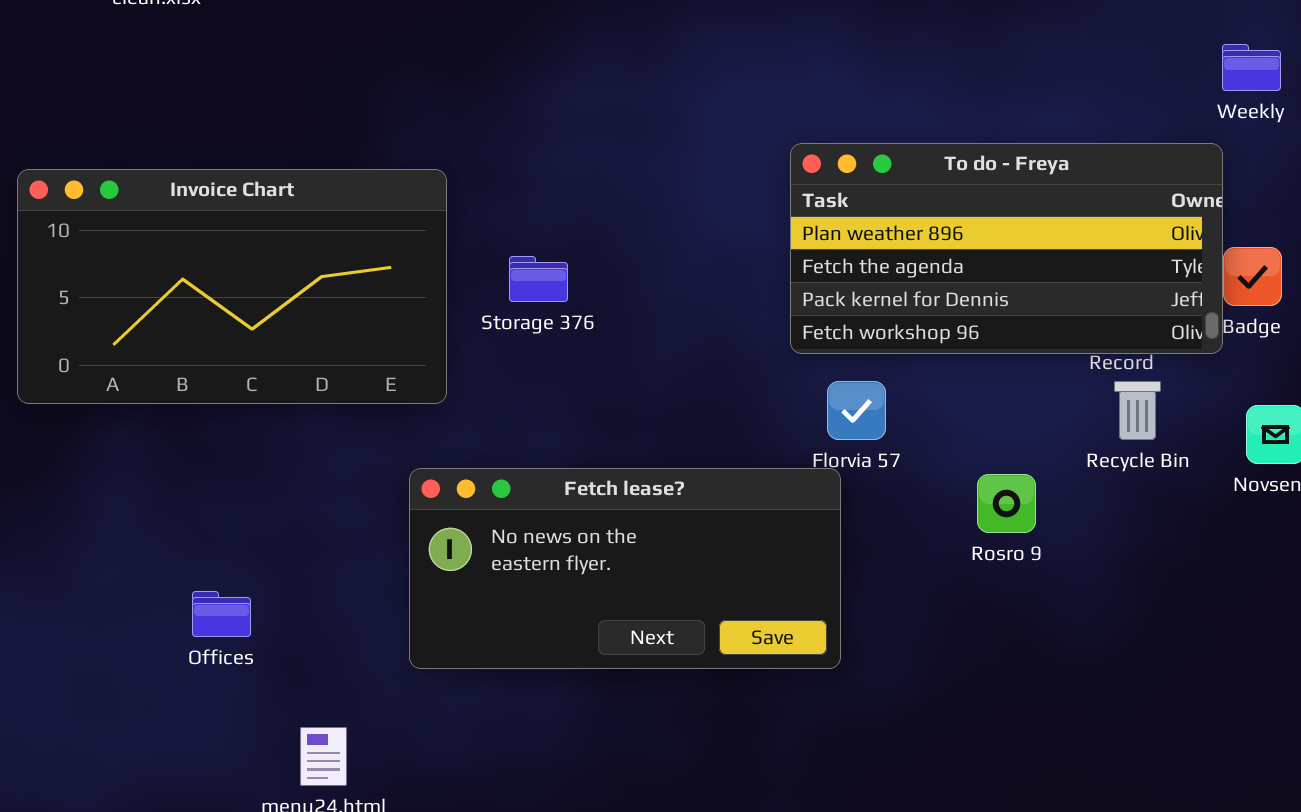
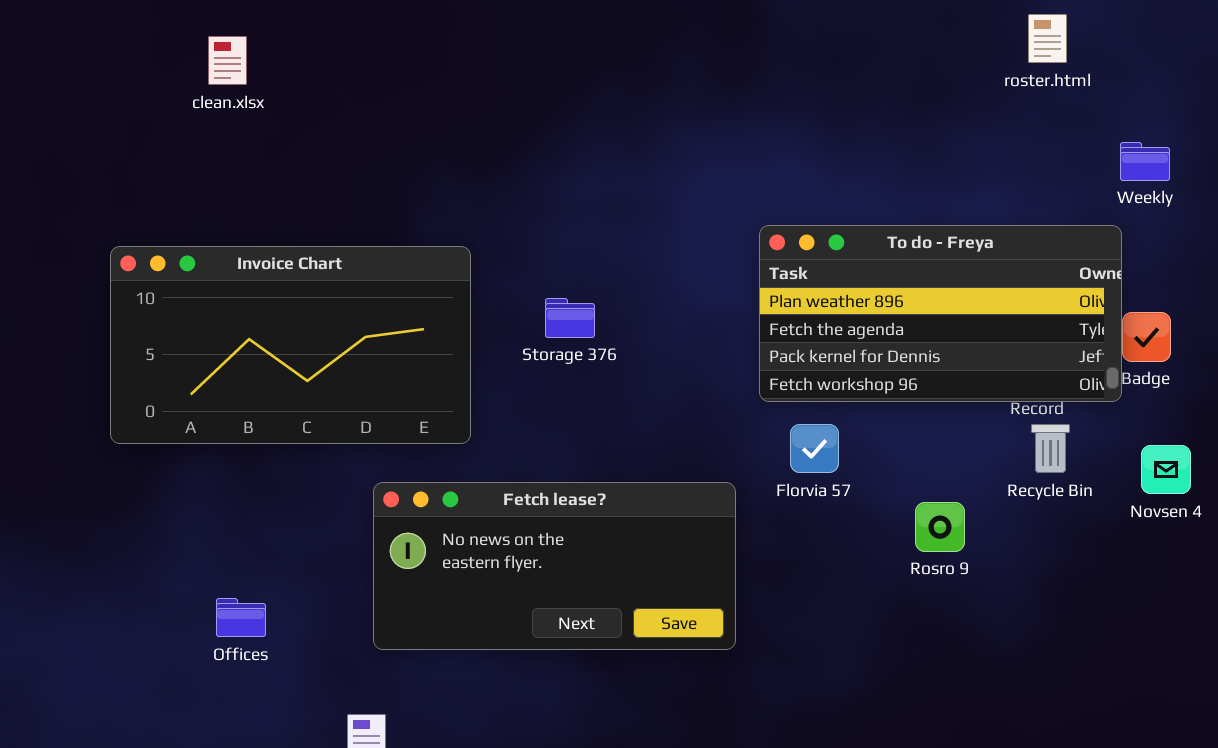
Storage 376: [509,256,568,302] -> [545,298,595,338], moved
Fetch lease?: [409,468,841,669] -> [373,482,736,650], moved
Offices: [192,591,251,637] -> [216,598,266,637], moved

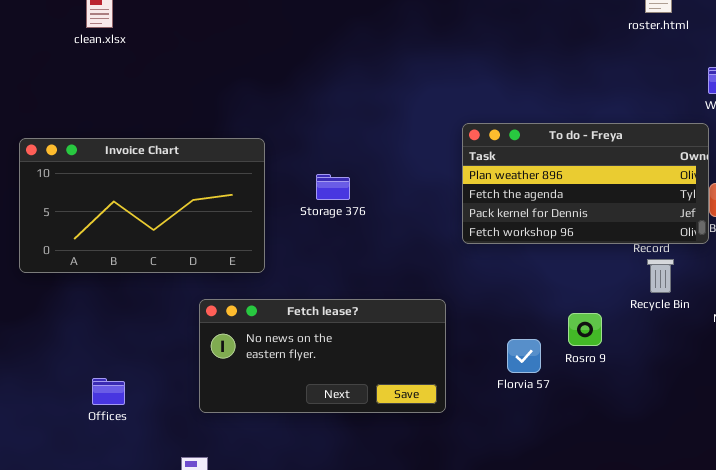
Florvia 57: [790,424,839,473] -> [507,339,541,373], moved

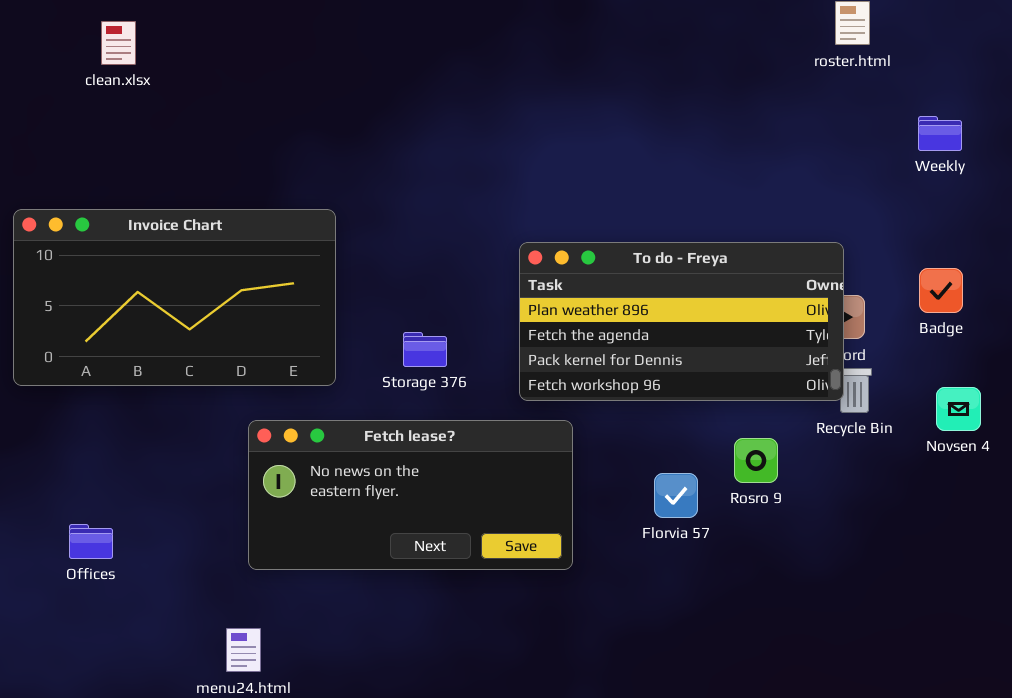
To do - Freya: [462,123,709,244] -> [519,242,844,401], moved
Storage 376: [316,174,350,200] -> [403,332,447,367], moved
Offices: [92,378,125,405] -> [69,524,113,559], moved

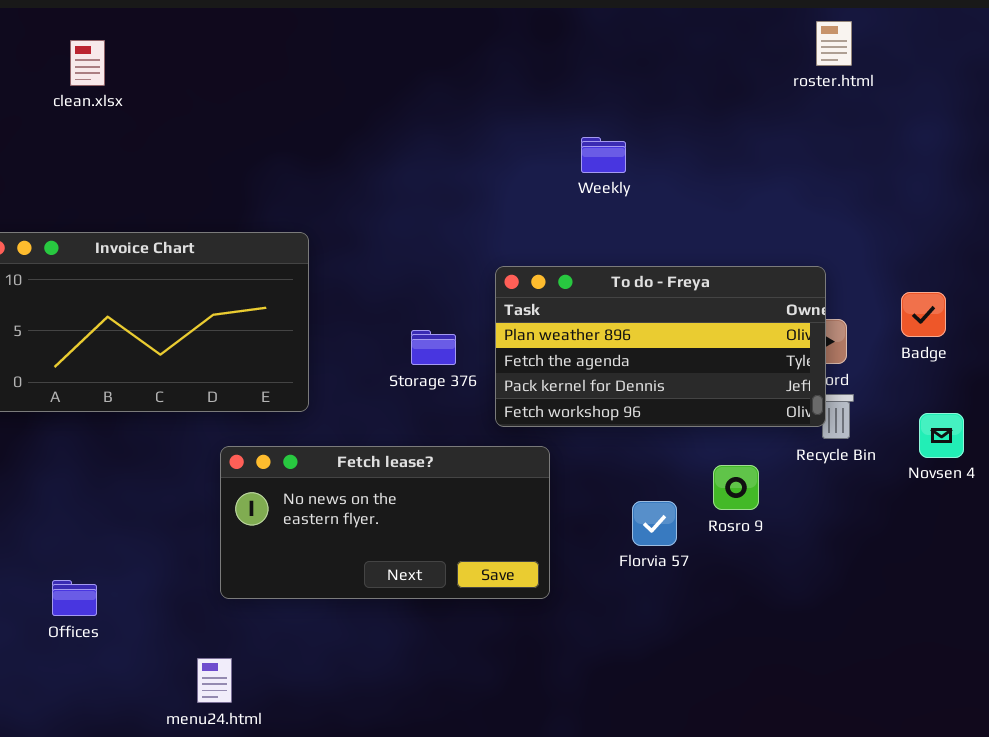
Weekly: [918,116,962,151] -> [581,137,626,173], moved
Storage 376: [403,332,447,367] -> [411,330,456,365], moved
Offices: [69,524,113,559] -> [52,580,97,616], moved

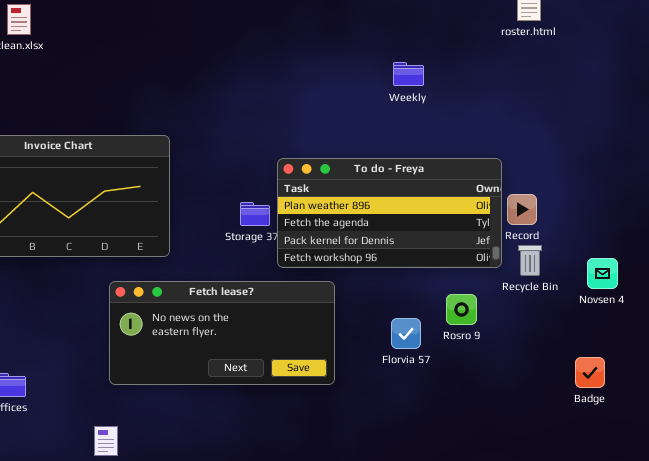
Weekly: [581,137,626,173] -> [393,62,424,86], moved
To do - Freya: [495,266,826,427] -> [277,158,502,268], moved
Badge: [901,292,946,337] -> [575,357,605,388], moved

